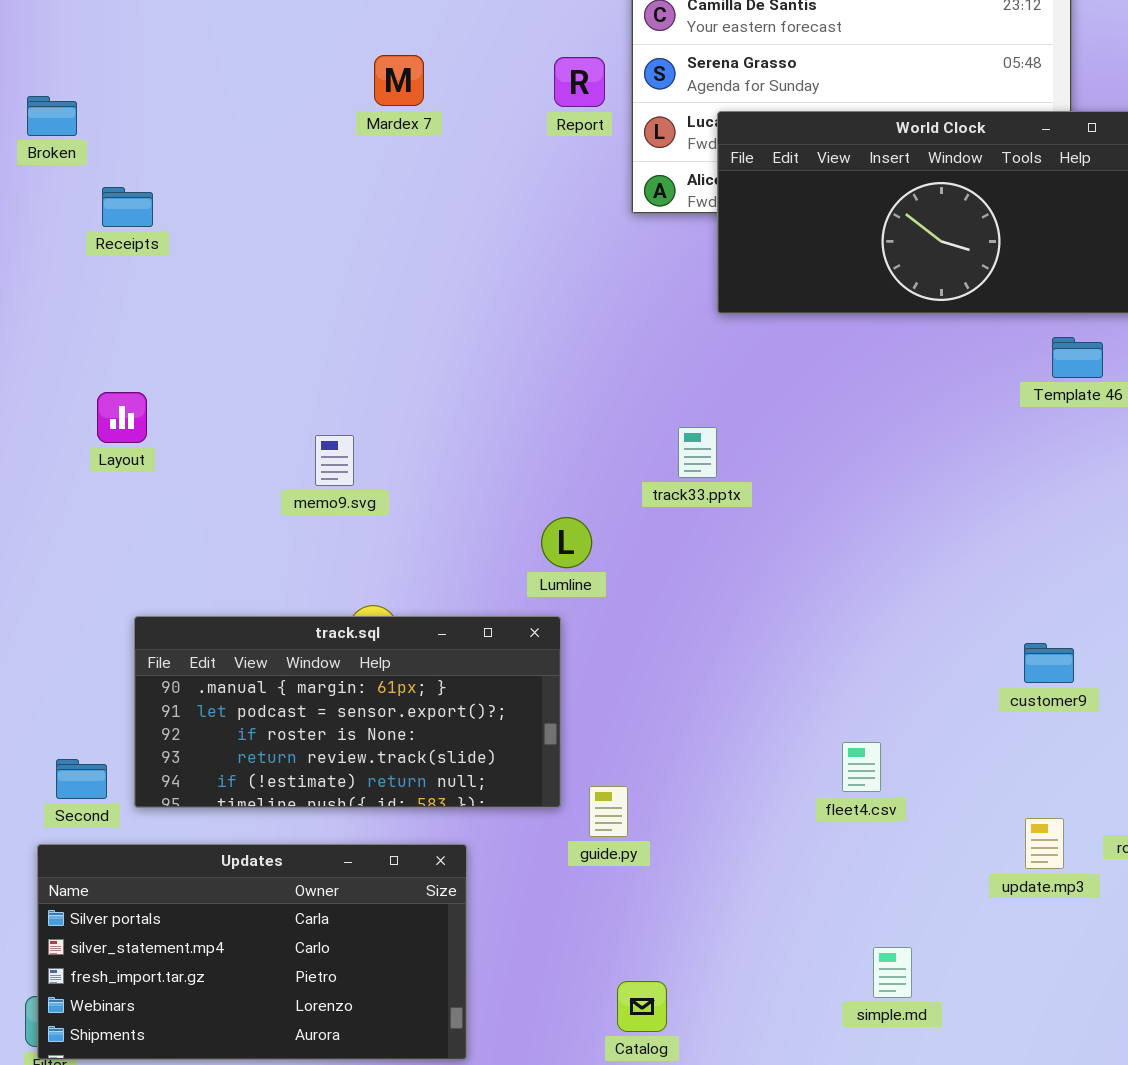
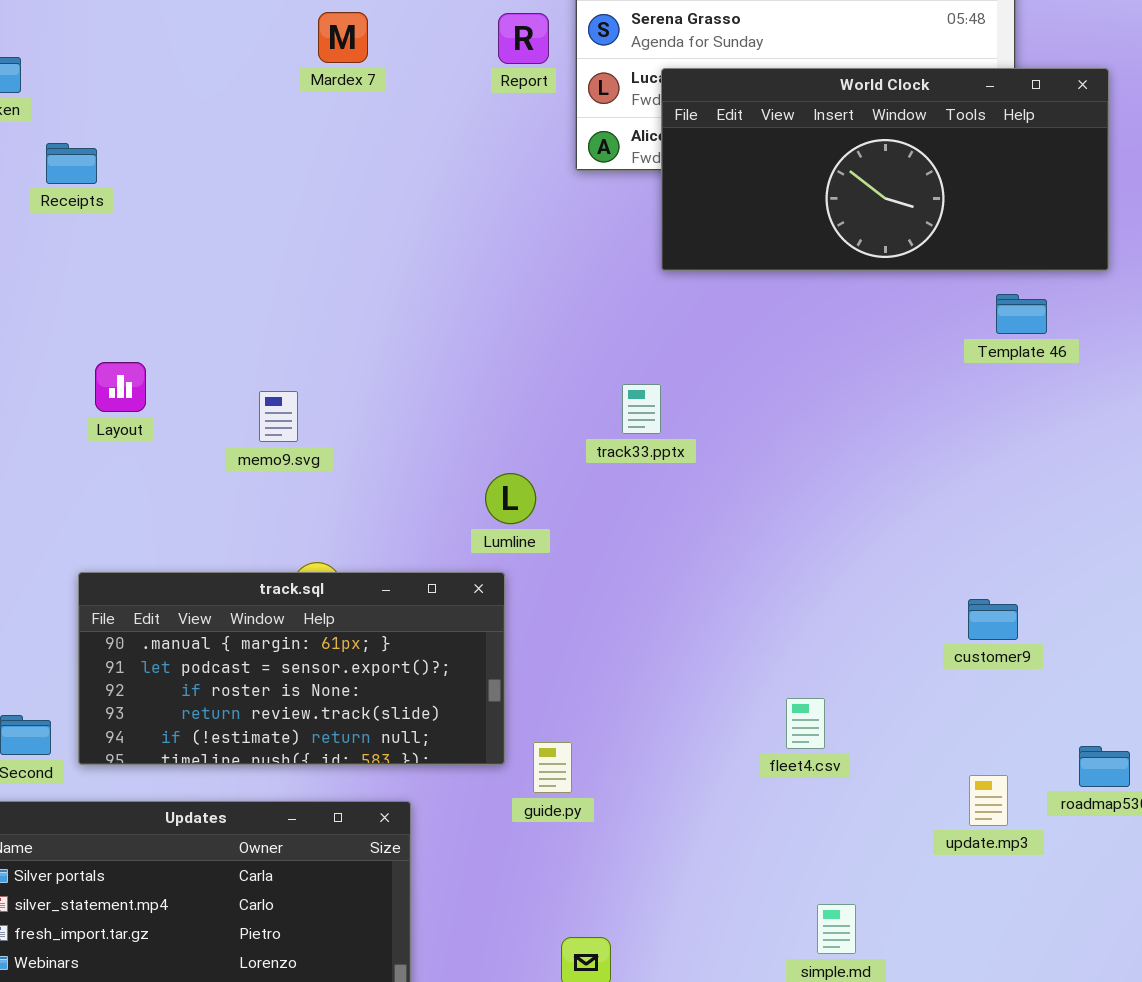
Layout: [97,392,147,443] -> [95,362,146,412], moved

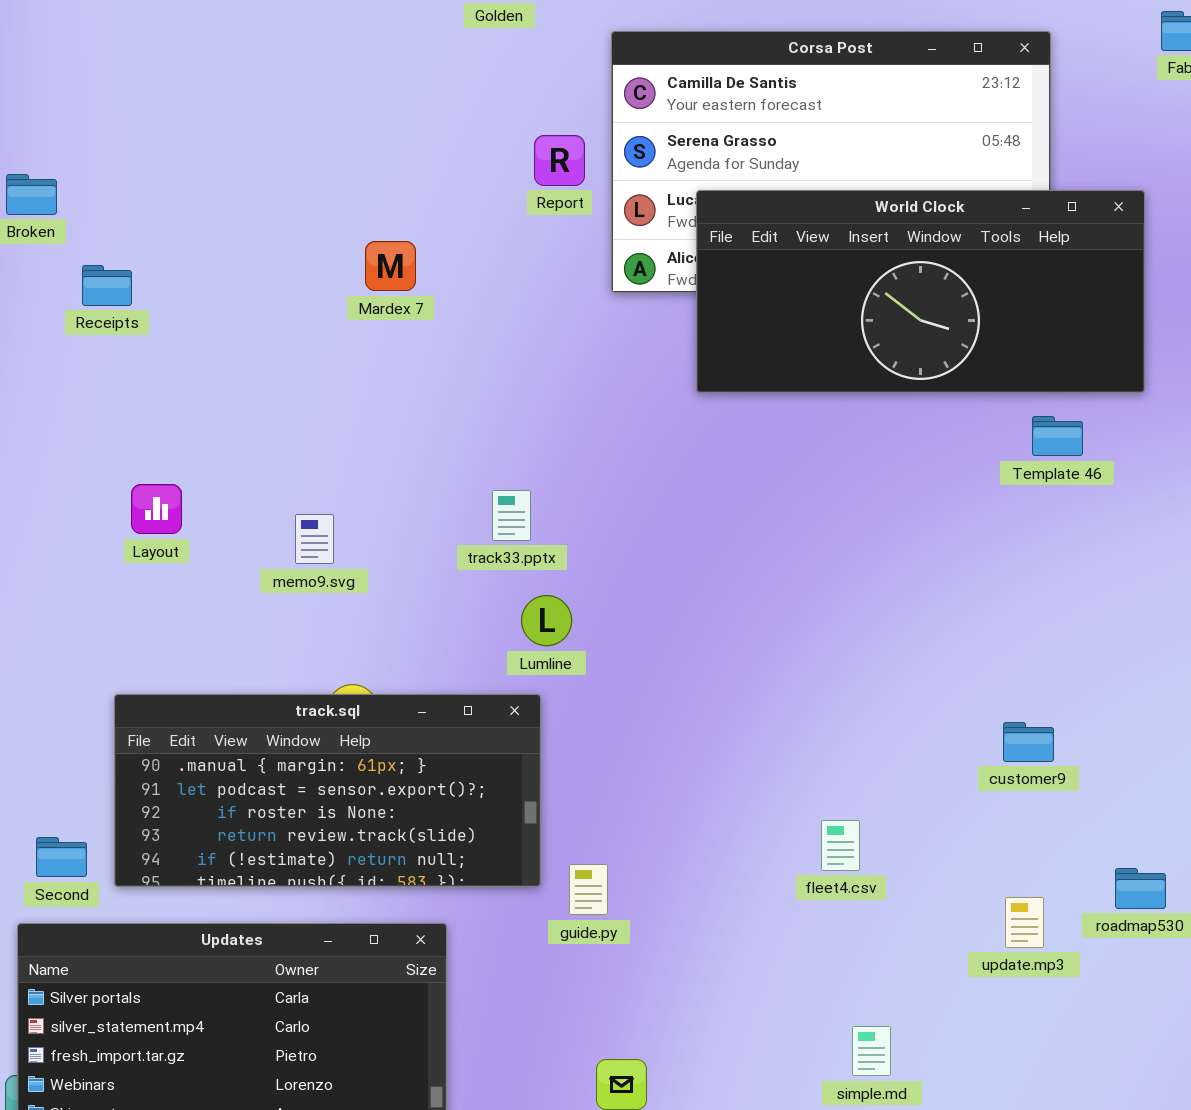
Mardex 7: [318,12,368,63] -> [365,241,416,291], moved
track33.pptx: [622,384,661,434] -> [492,490,531,541], moved

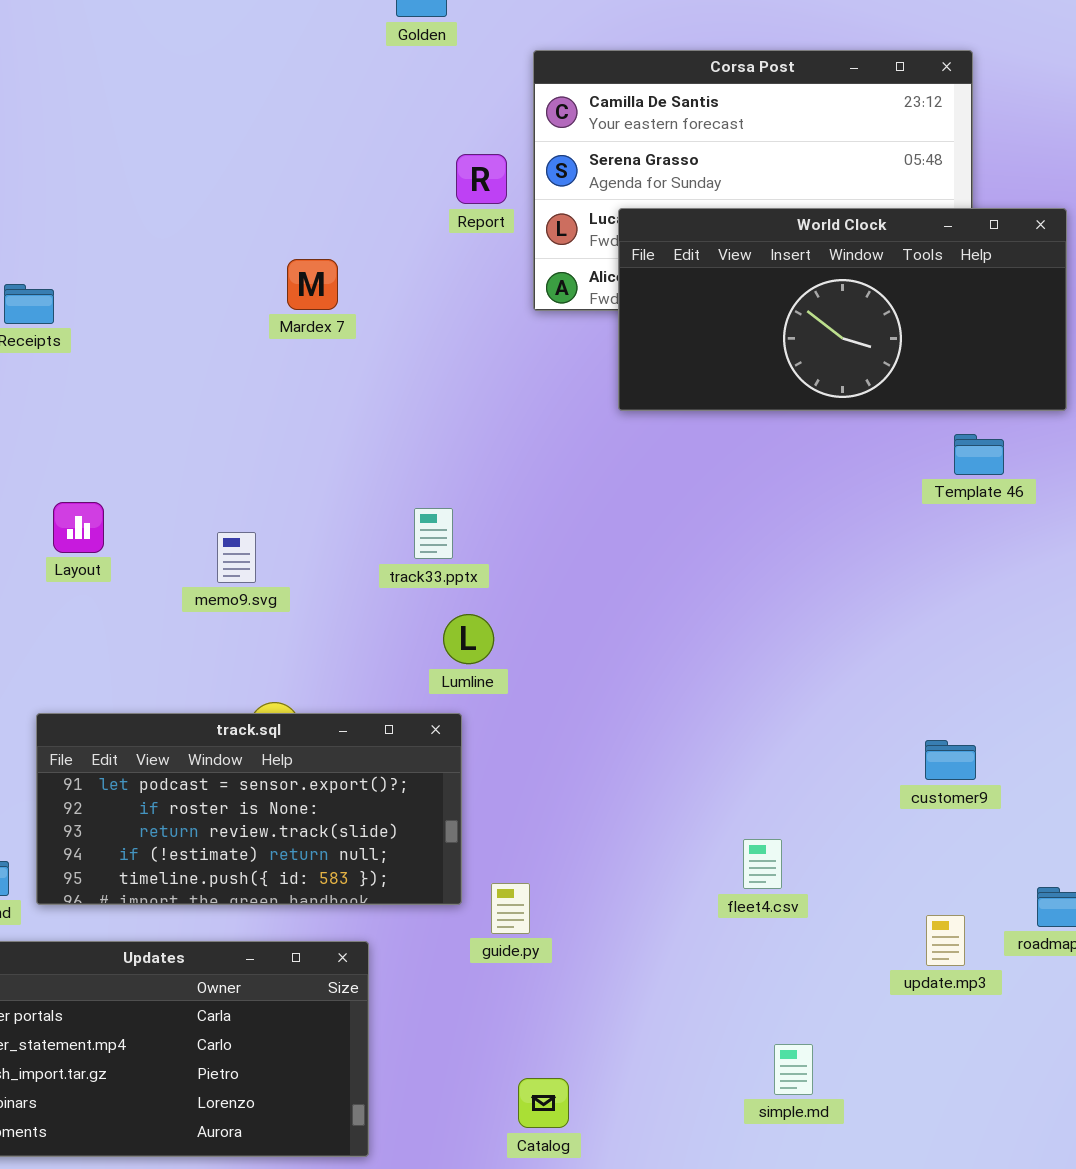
track.sql: [114,694,541,887] -> [36,713,462,905], scrolled down 1 row

